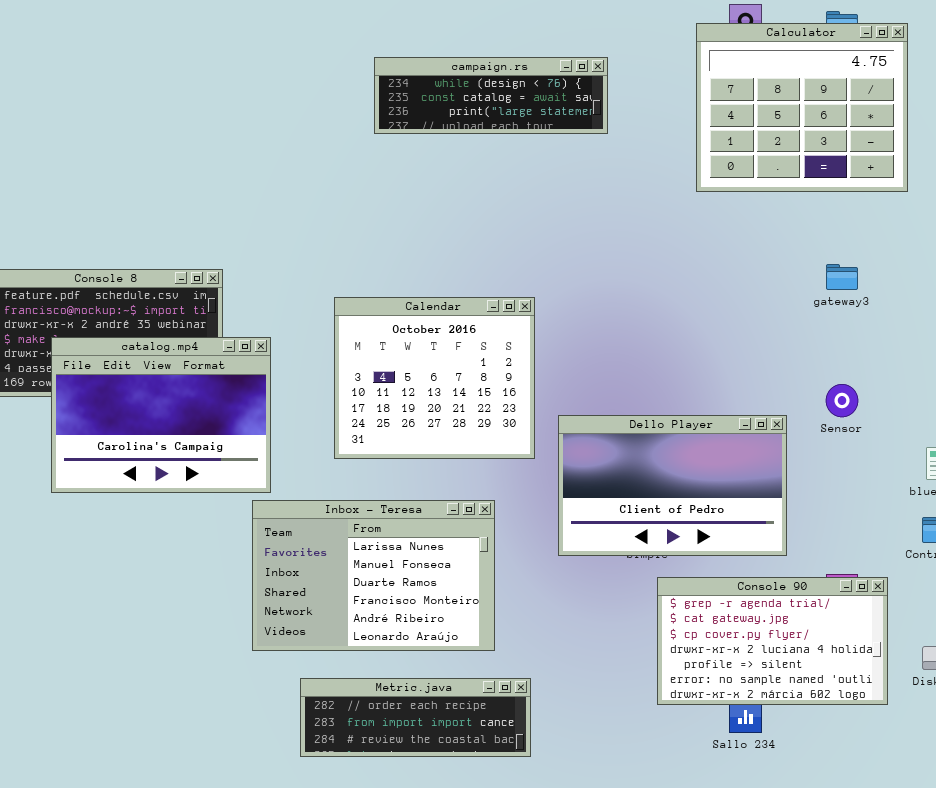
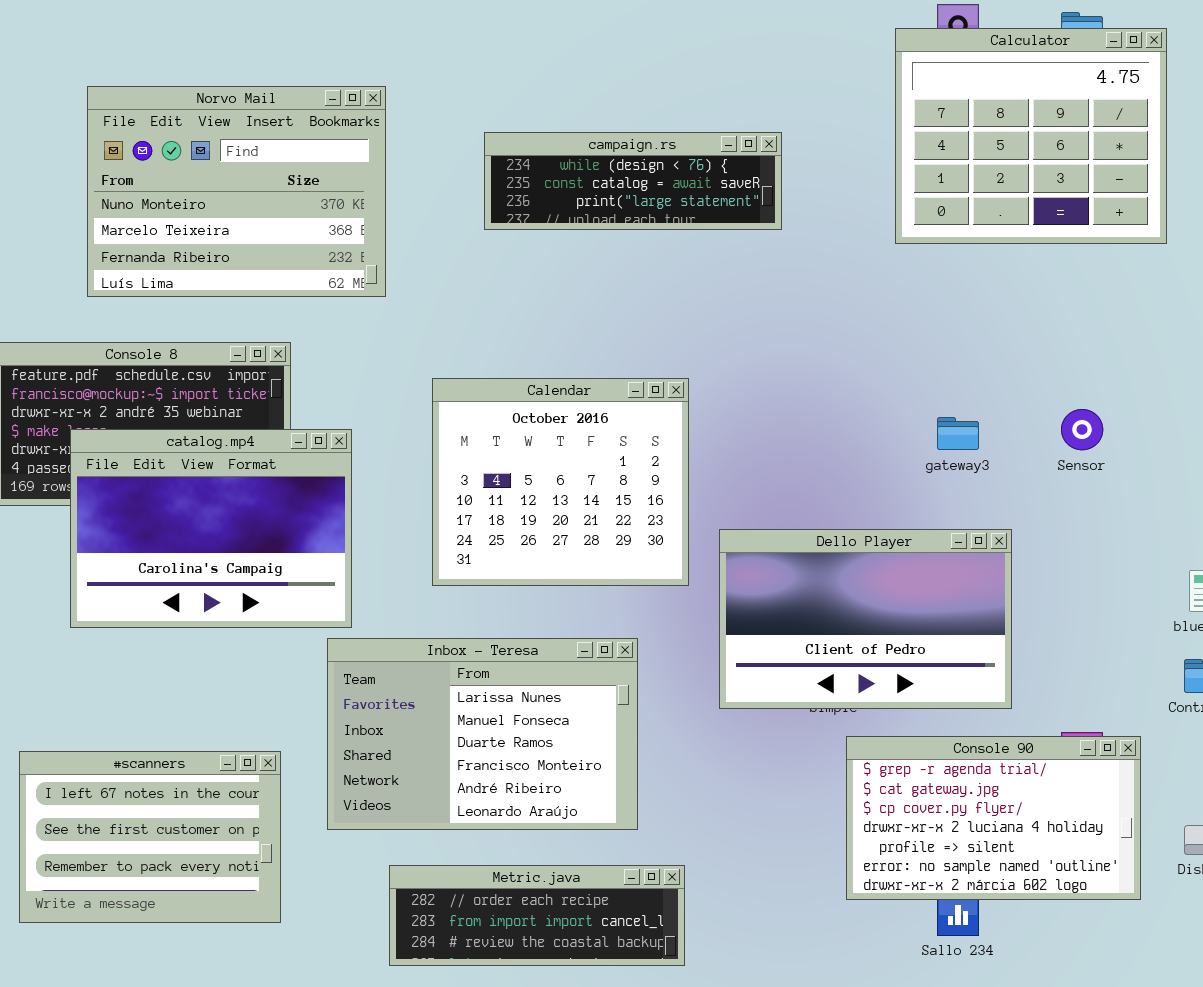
campaign.rs: [374,57,608,134] -> [484,132,782,230], moved
Norvo Mail: none -> [87,86,386,297], opened
gateway3: [826,264,858,290] -> [937,417,979,450], moved
Sensor: [826,384,858,417] -> [1061,409,1103,450], moved
#scanners: none -> [19,751,281,923], opened

